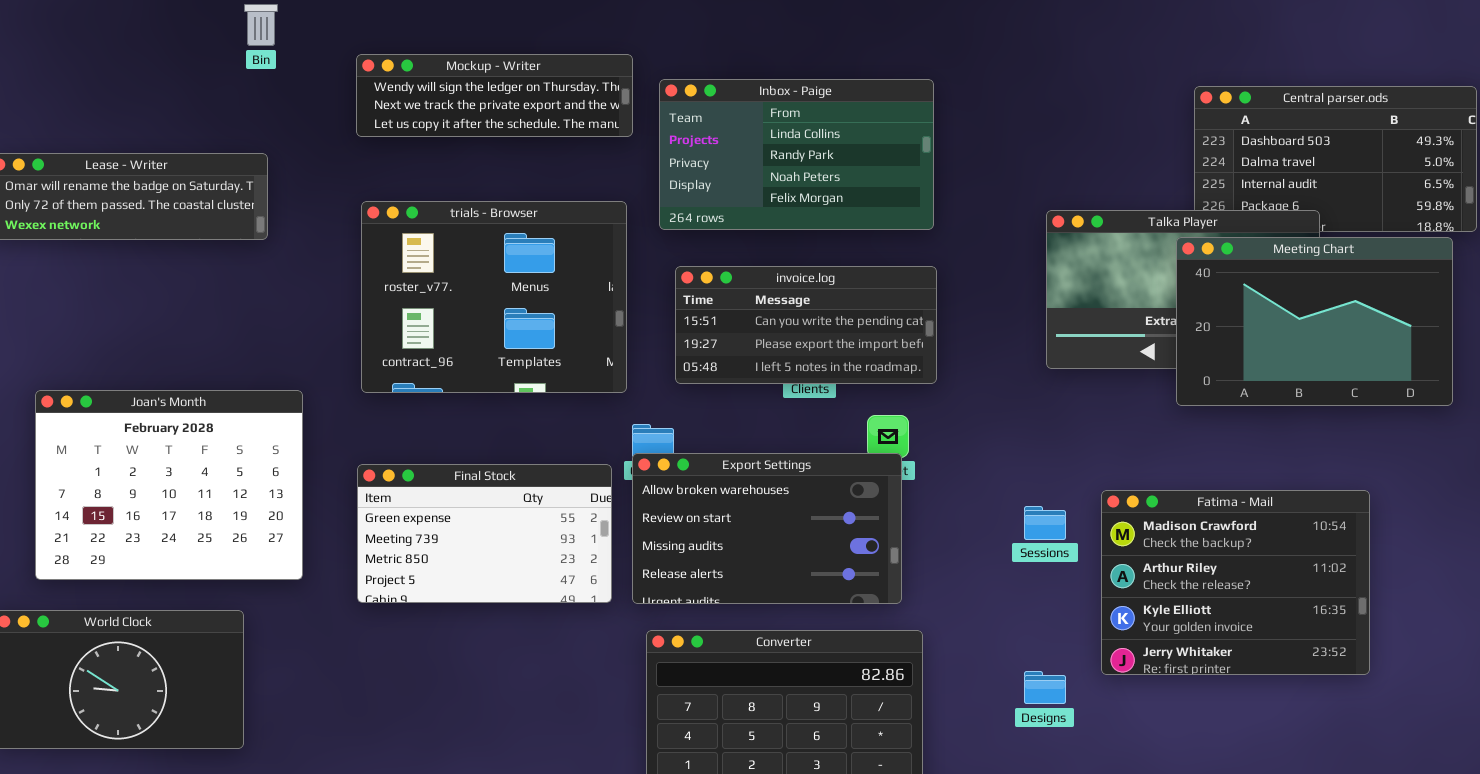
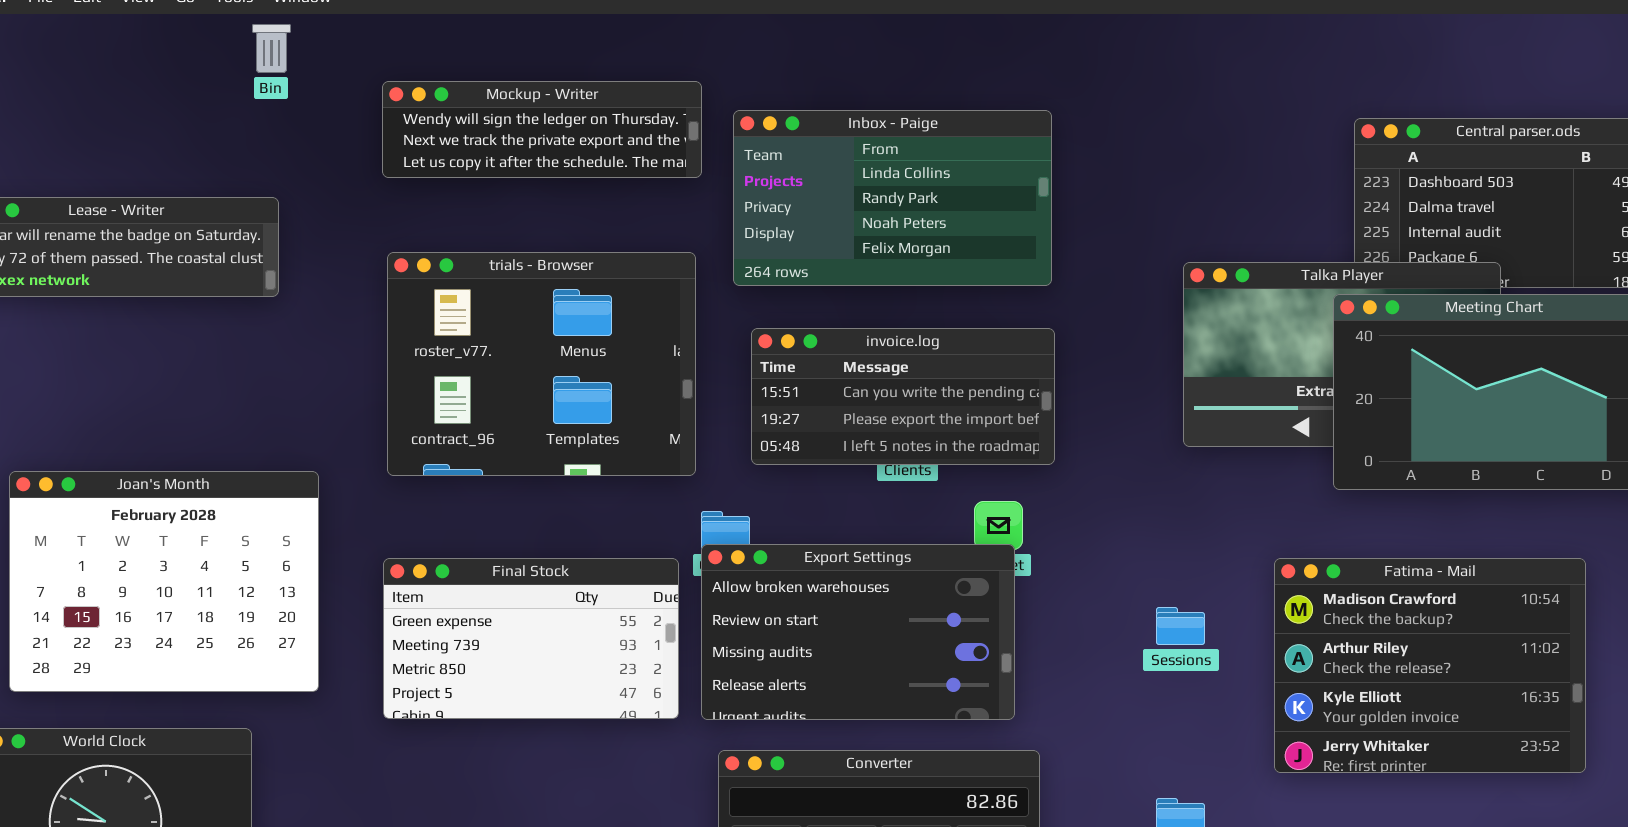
Fatima - Mail: [1101,490,1370,675] -> [1274,558,1586,773], moved

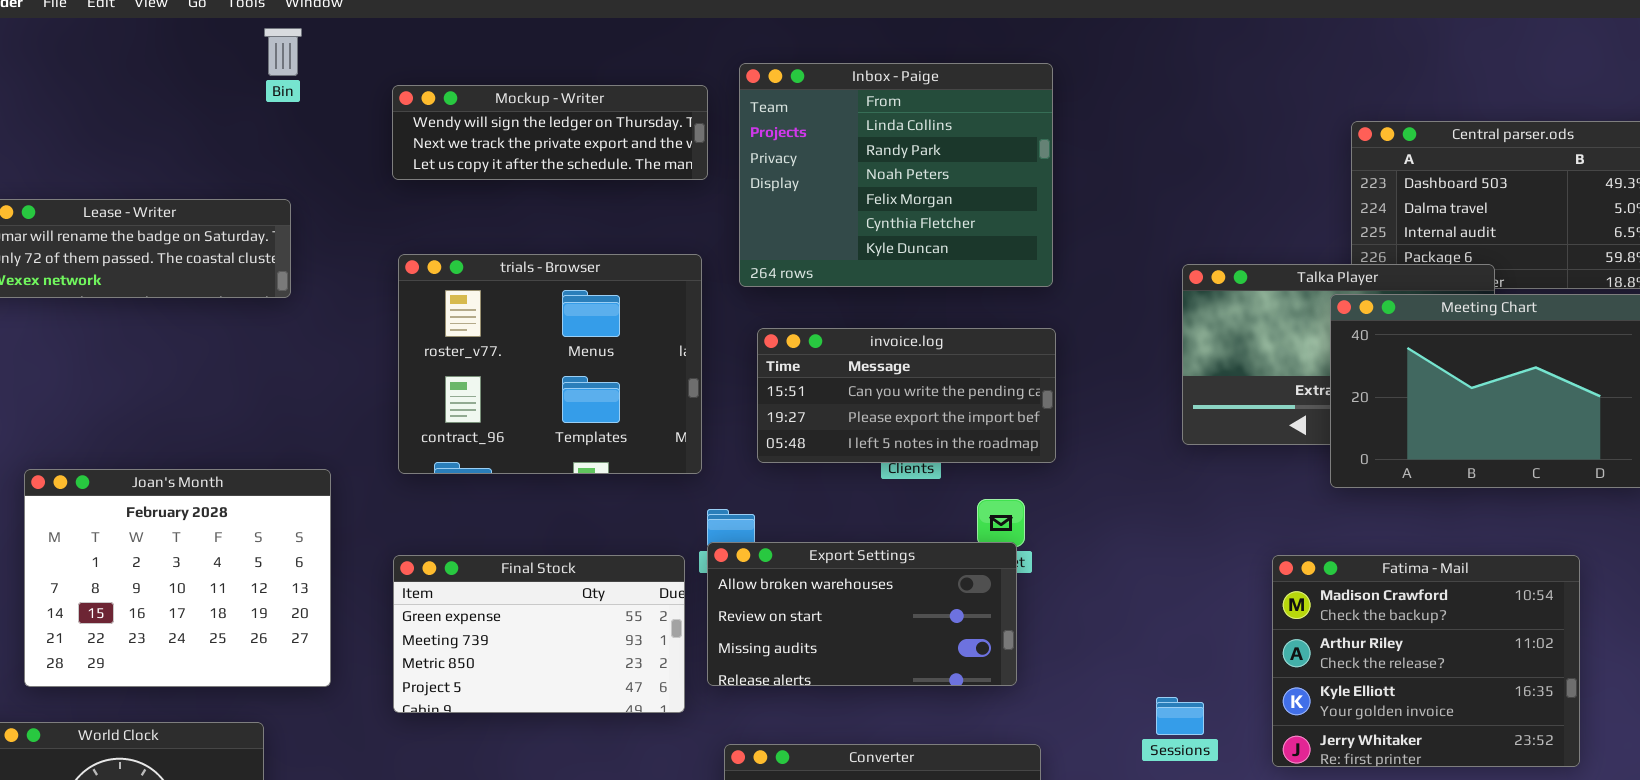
Inbox - Paige: [733,110,1052,286] -> [739,63,1053,287], resized
Export Settings: [701,544,1015,720] -> [707,542,1017,686], resized
Sessions: [1156,607,1205,645] -> [1156,697,1204,735], moved

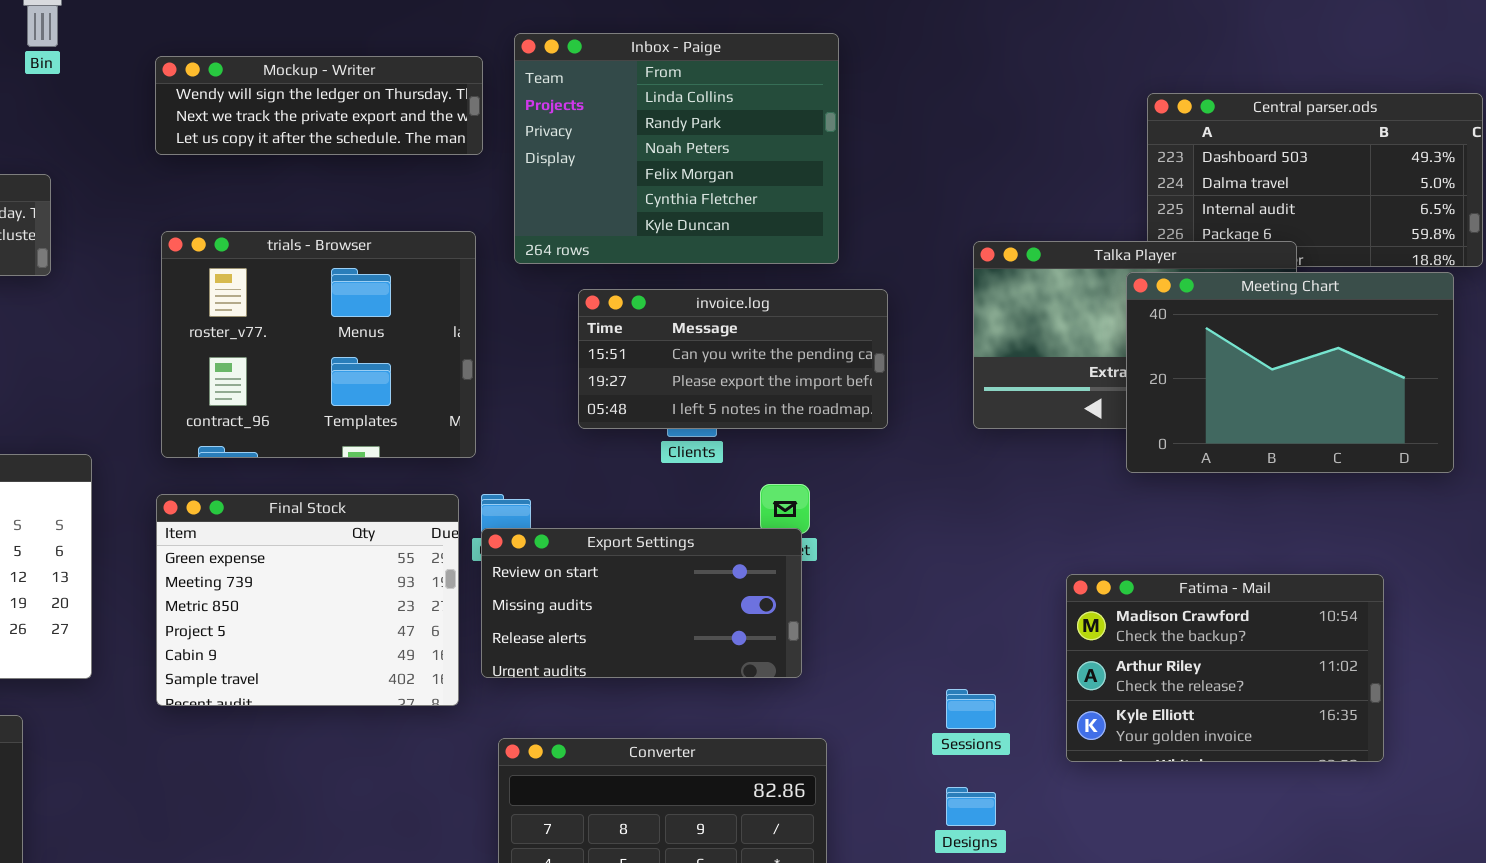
invoice.log: [757,328,1056,463] -> [578,289,888,429], moved
Export Settings: [707,542,1017,686] -> [481,528,802,678], scrolled down 1 row
Final Stock: [393,555,685,713] -> [156,494,459,706], resized
Fatima - Mail: [1272,555,1580,767] -> [1066,574,1384,762], resized

